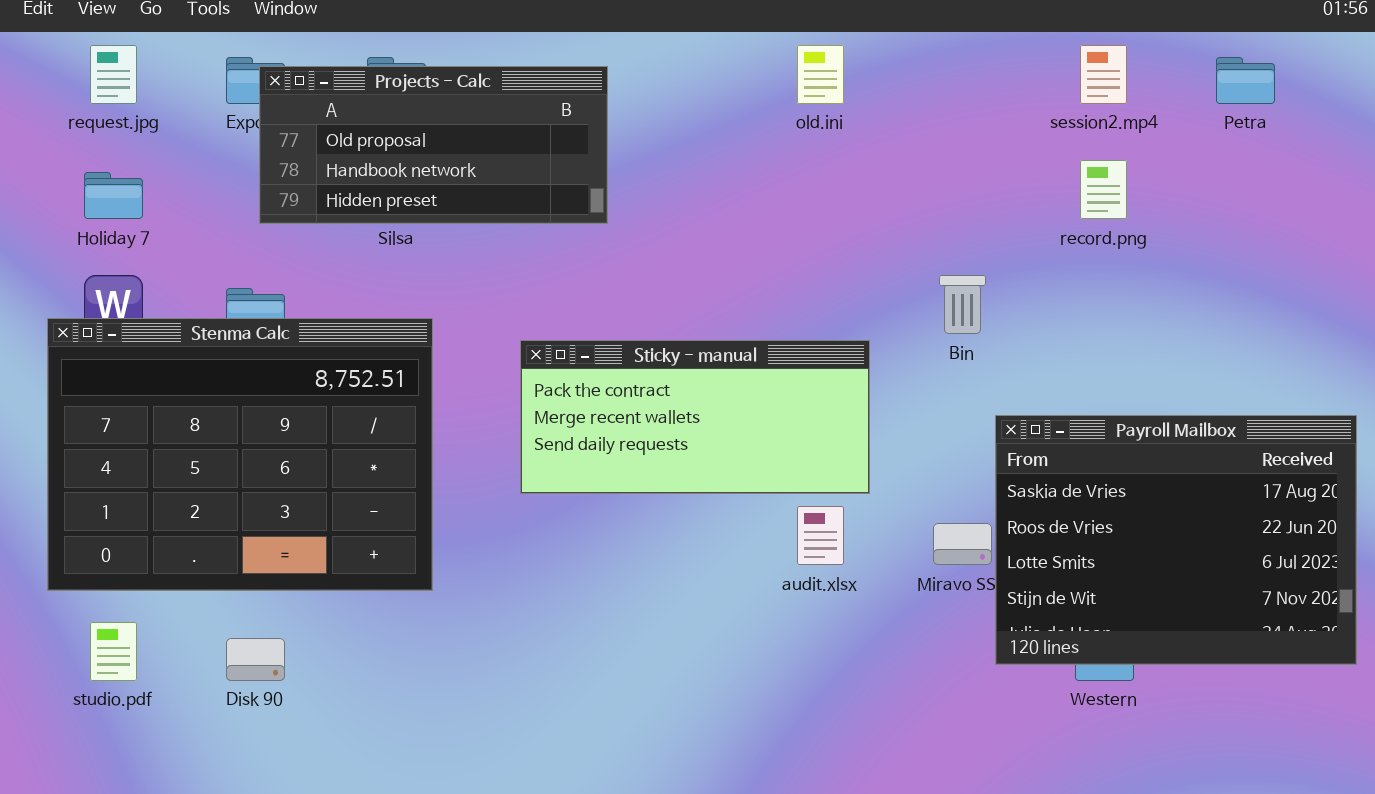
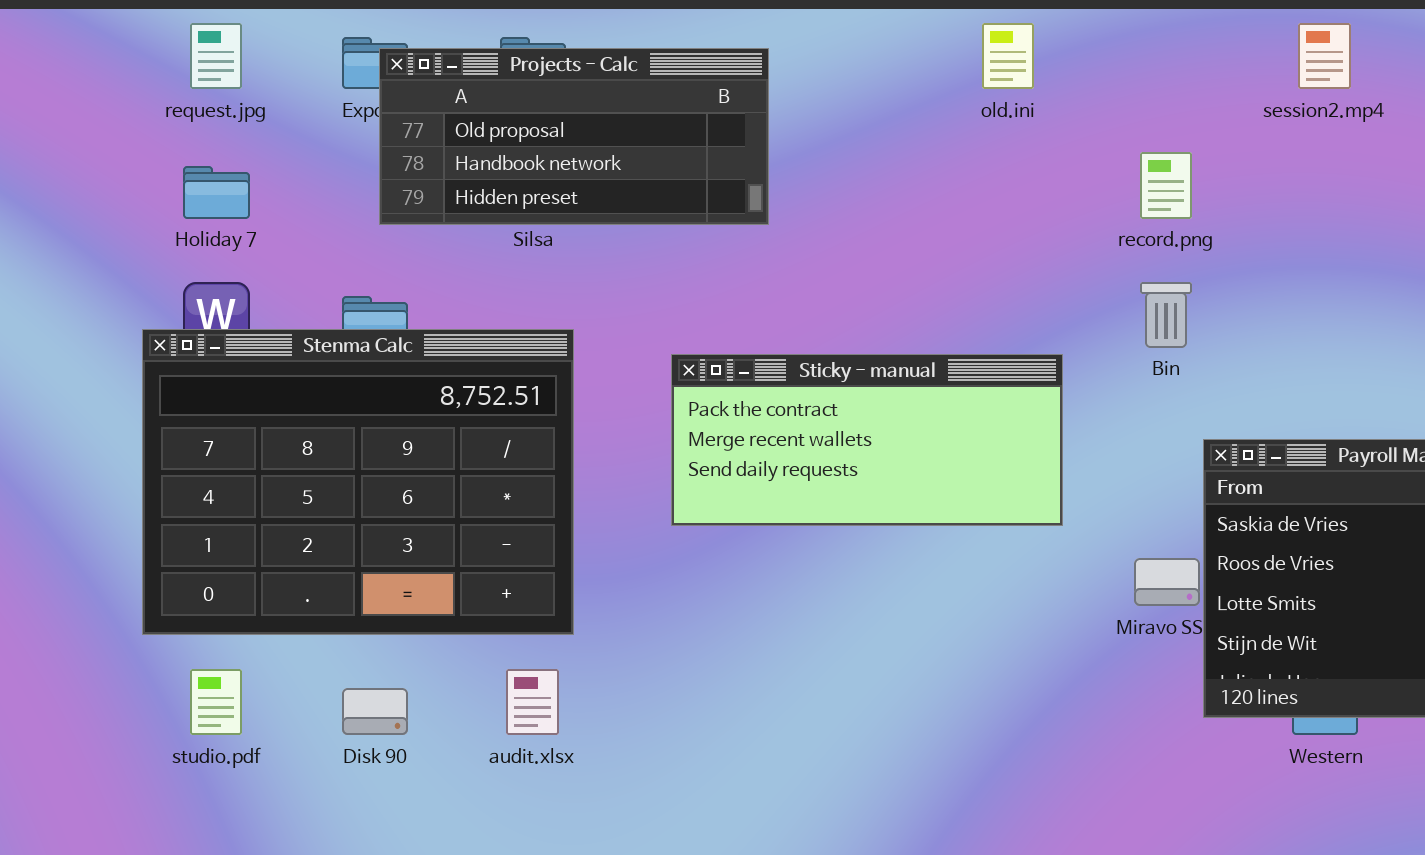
record.png: [1080,160,1127,219] -> [1140,152,1192,219], moved
audit.xlsx: [797,506,844,565] -> [506,669,559,735], moved

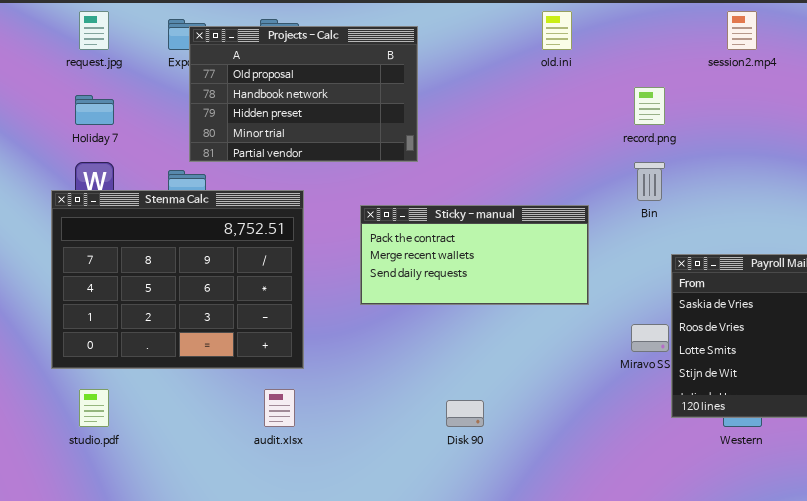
Projects - Calc: [379,48,769,225] -> [189,26,418,162], resized
Disk 90: [342,688,408,735] -> [446,400,484,427], moved

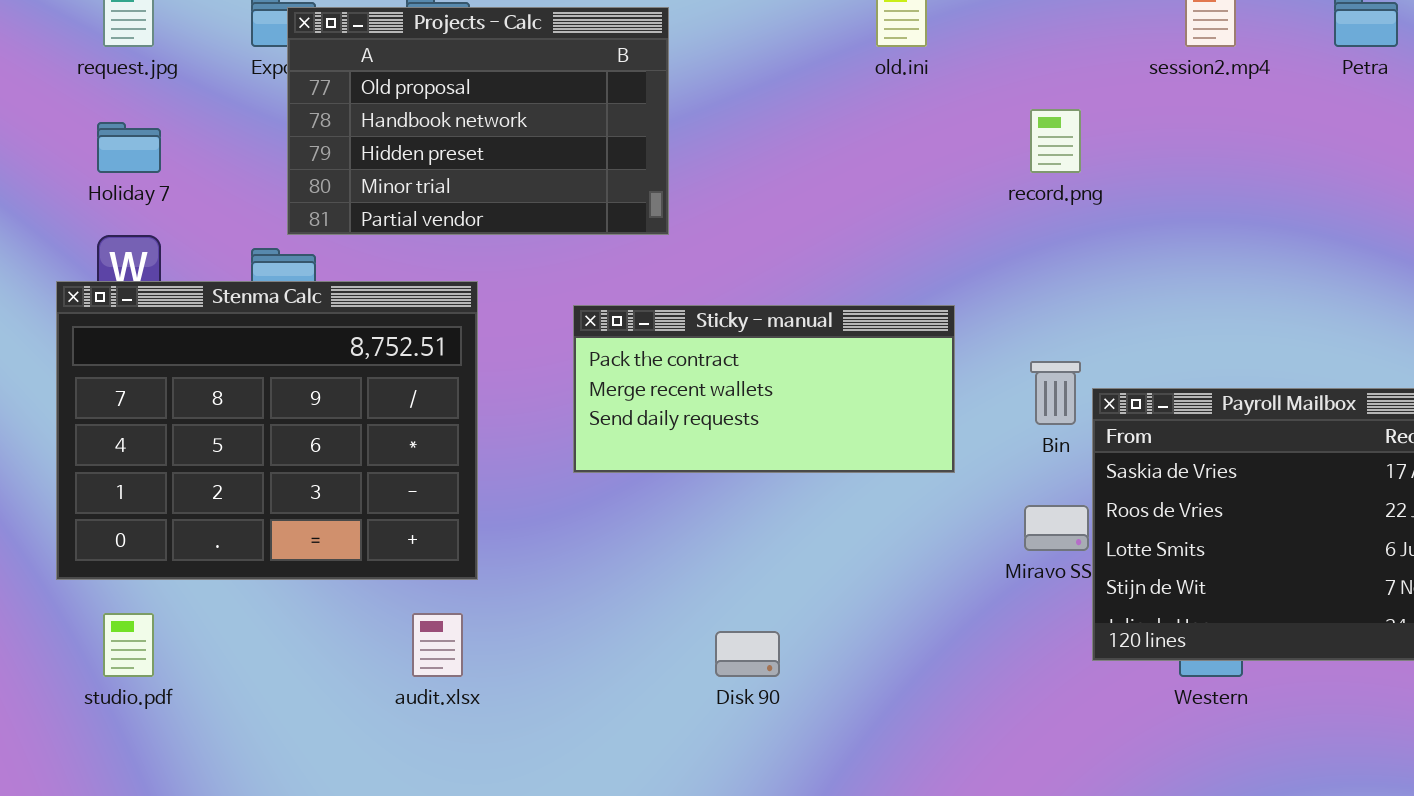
Bin: [634,162,665,201] -> [1030,361,1081,425], moved

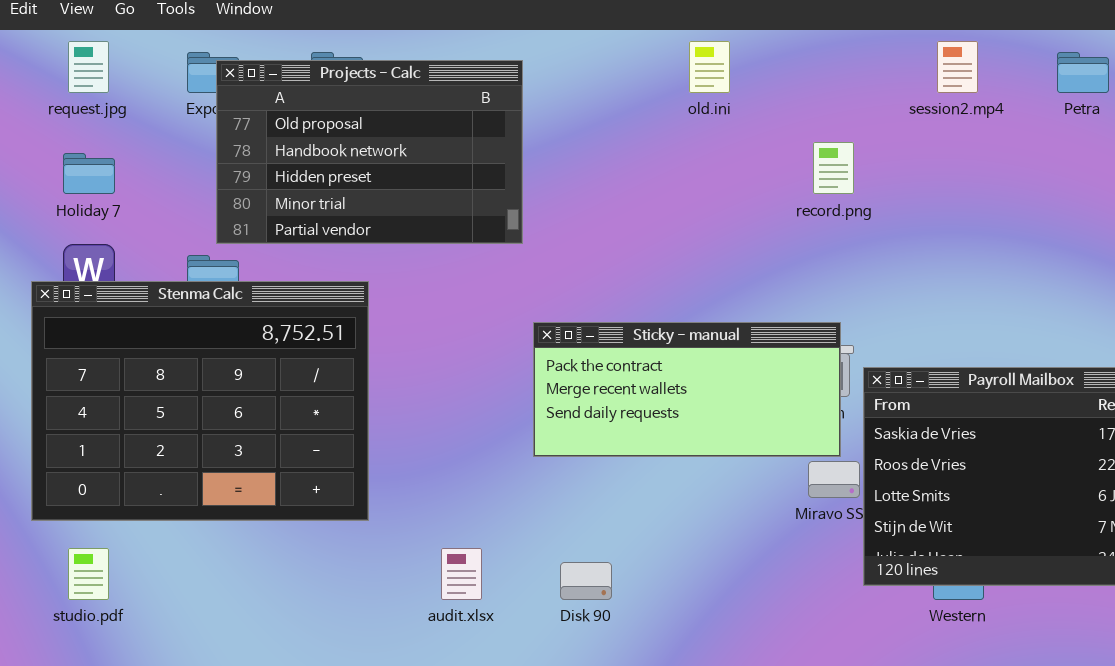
Sticky - manual: [573,305,955,473] -> [533,322,841,457], moved
audit.xlsx: [412,613,463,677] -> [441,548,482,600], moved

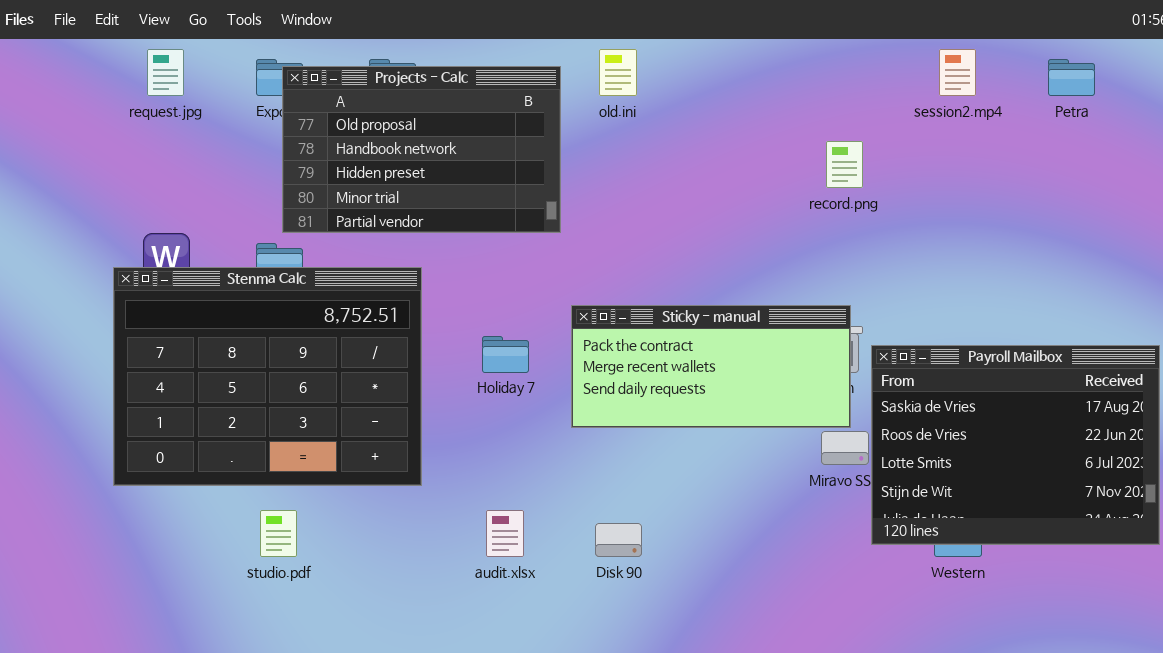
old.ini: [689,41,730,93] -> [599,49,637,96], moved
Holiday 7: [63,153,115,194] -> [482,336,529,373], moved
studio.pdf: [68,548,109,600] -> [260,510,297,557], moved

